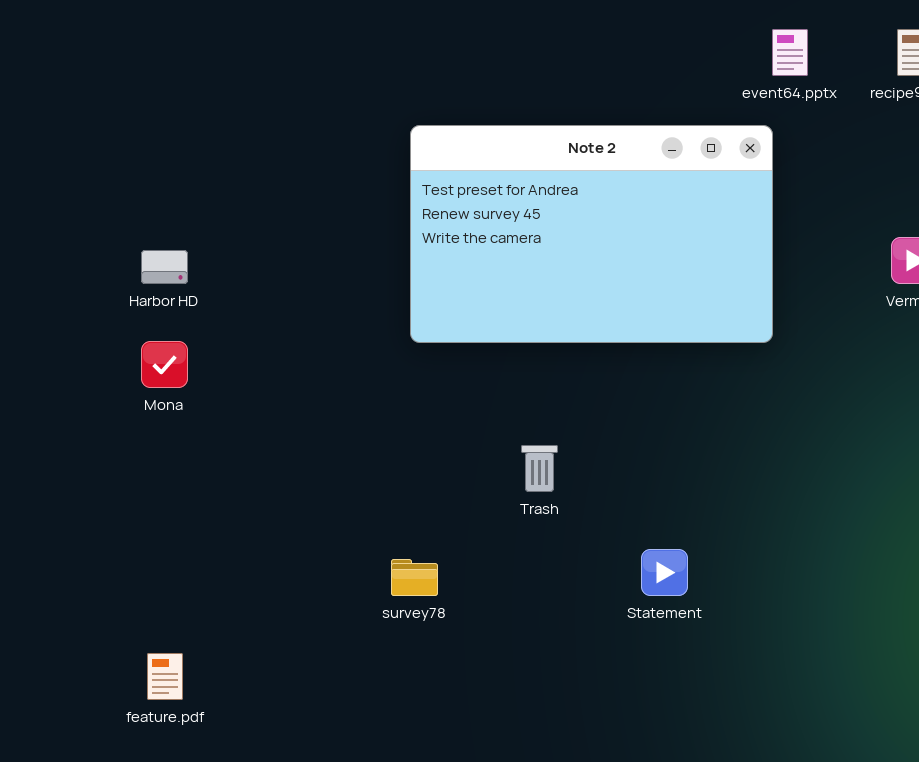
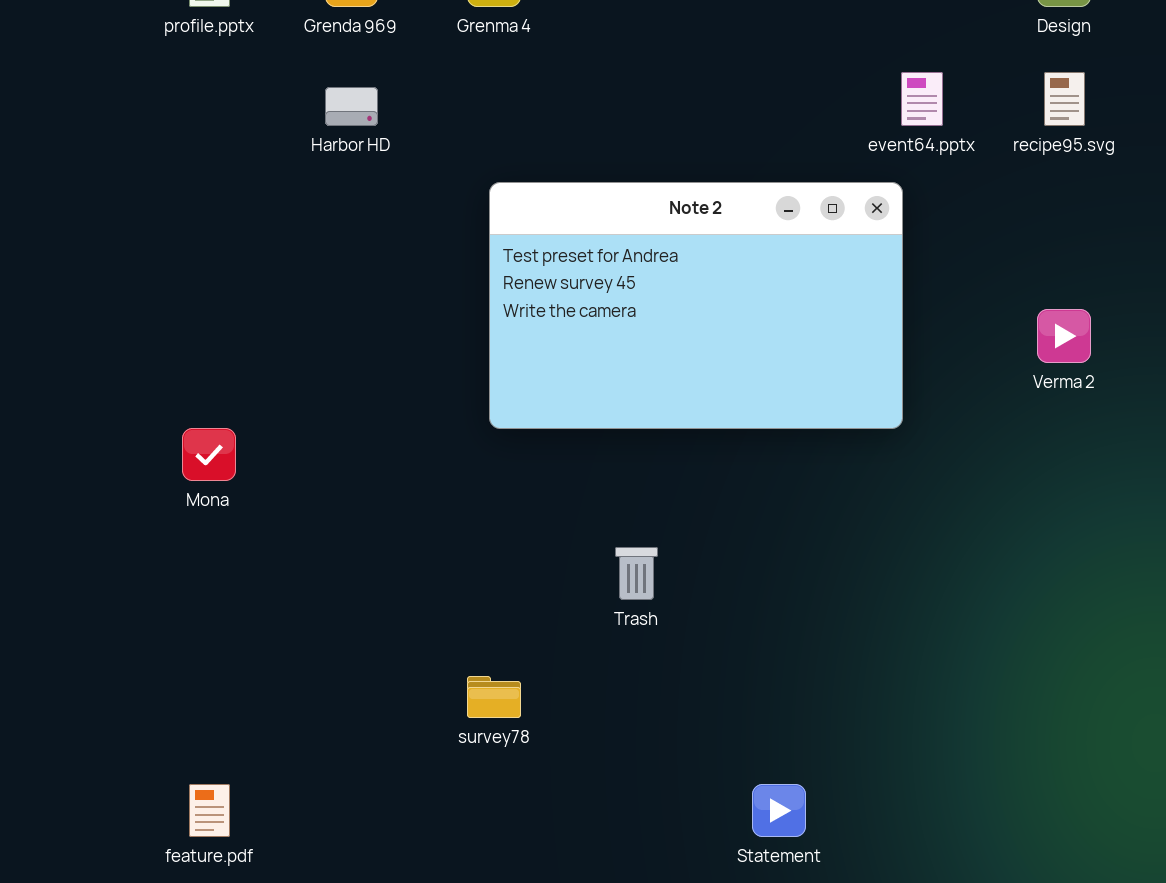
Harbor HD: [141,250,188,284] -> [325,87,378,126], moved
Statement: [641,549,688,596] -> [752,784,806,837], moved

